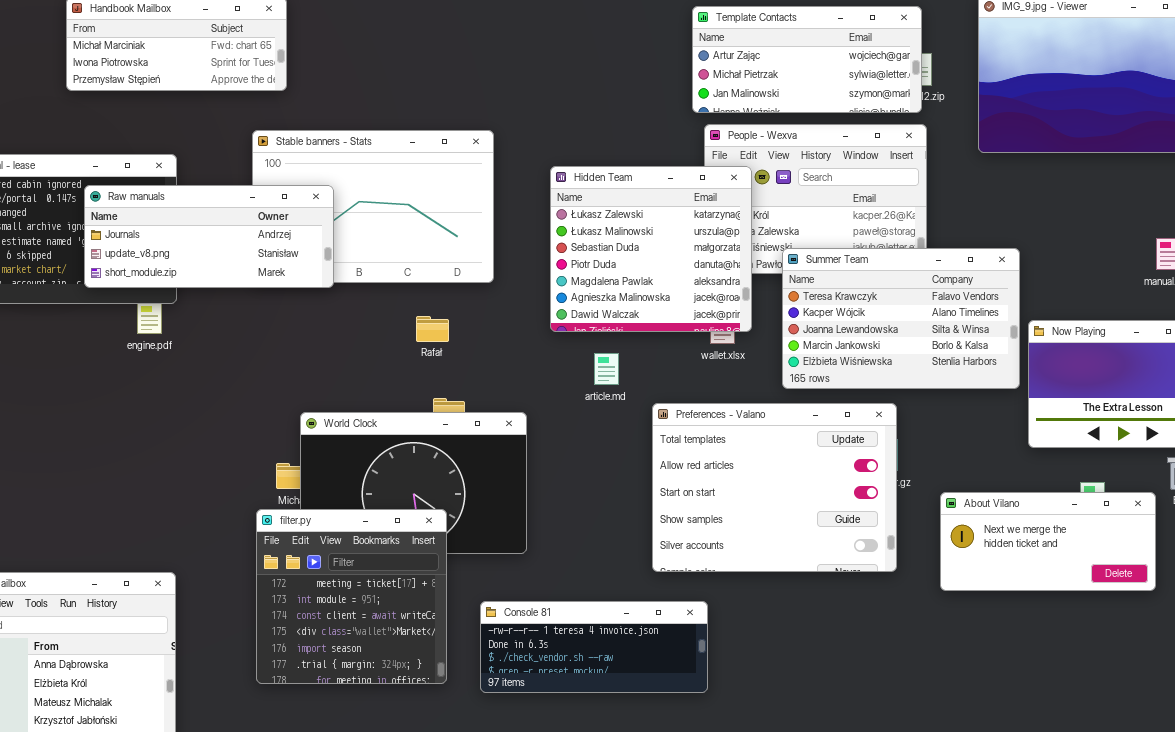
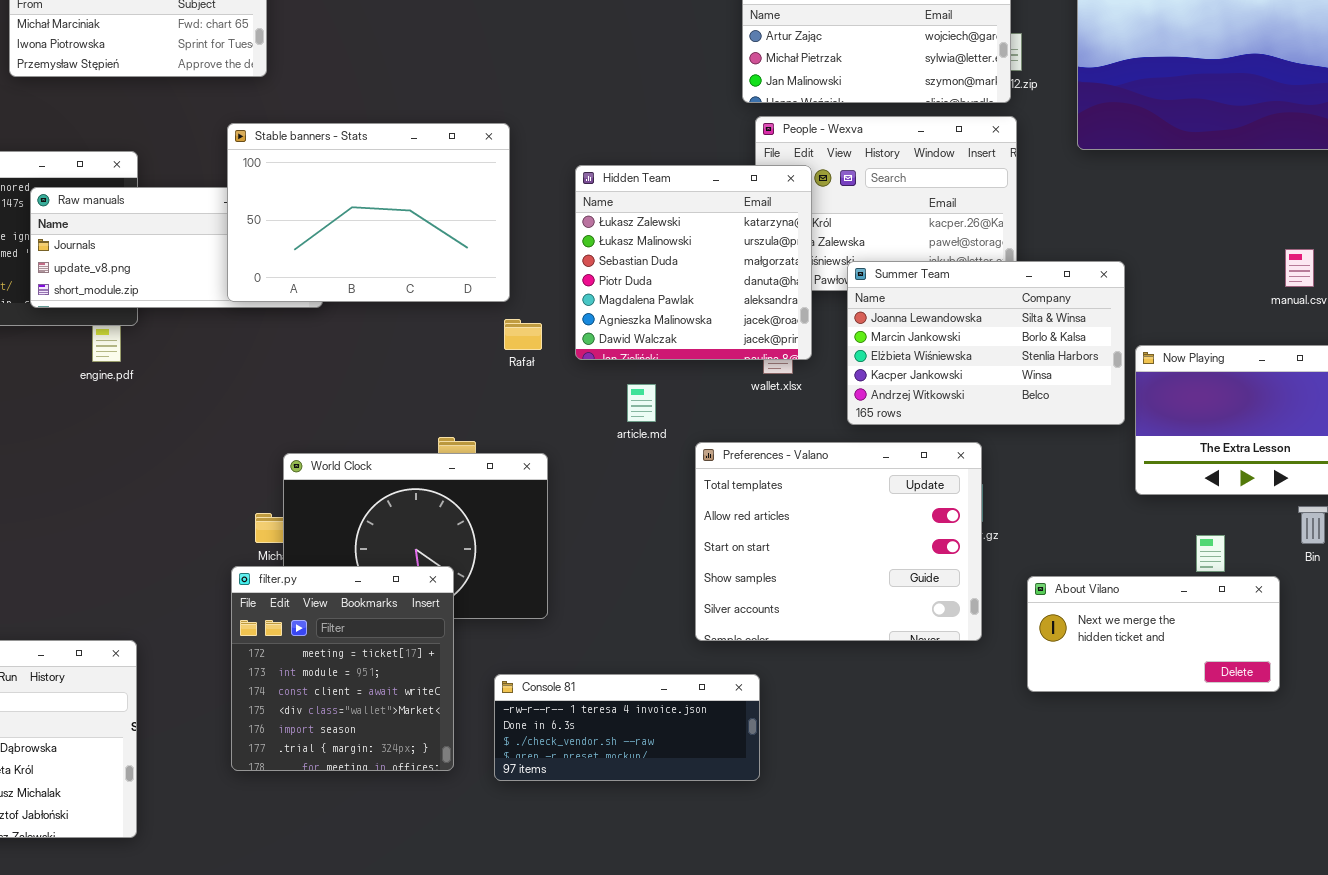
Stable banners - Stats: [252,130,494,283] -> [227,123,510,302], raised
Summer Team: [782,248,1020,389] -> [847,261,1125,425], scrolled down 2 rows
Rafał: [416,316,449,342] -> [504,319,542,350], moved
About Vilano: [940,492,1156,591] -> [1027,576,1280,692], moved

